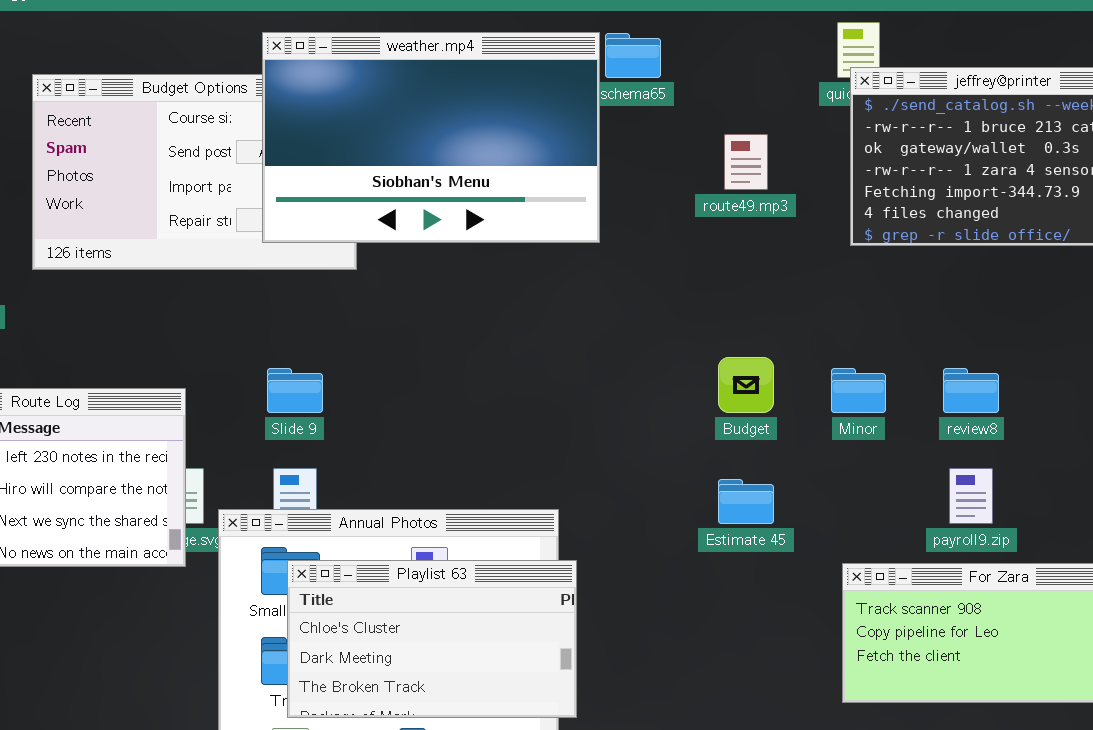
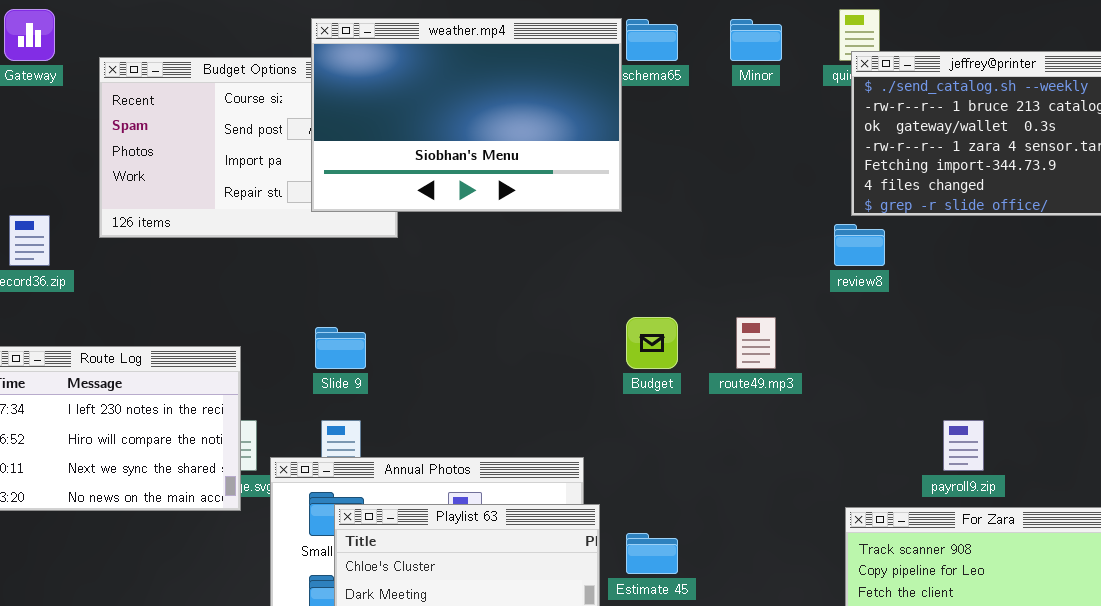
route49.mp3: [724,134,768,190] -> [736,317,776,369], moved
Budget: [718,357,774,413] -> [626,317,678,369], moved
Minor: [831,368,886,413] -> [730,19,782,61], moved
review8: [943,368,999,413] -> [834,224,885,266], moved
Estimate 45: [718,479,774,524] -> [626,533,678,574], moved

